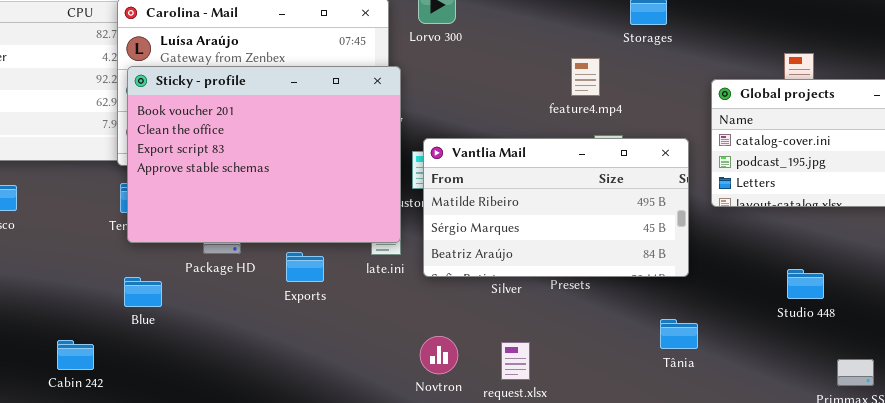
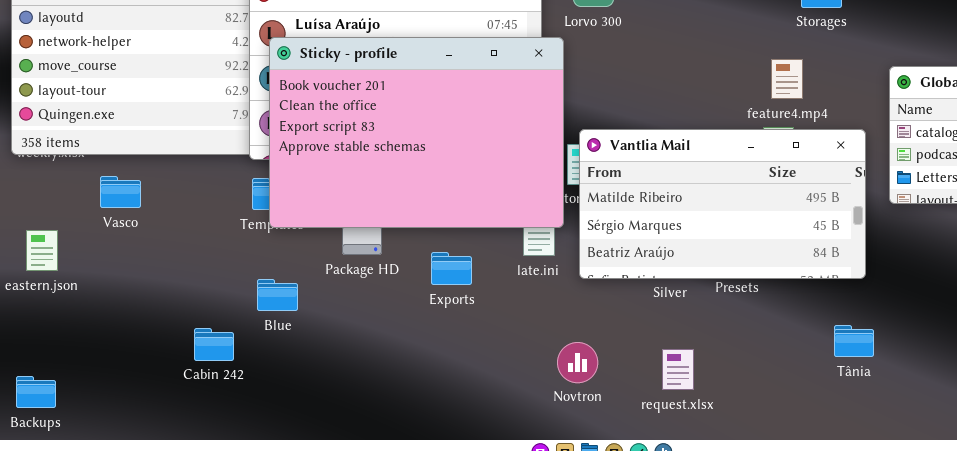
feature4.mp4: [571,58,600,96] -> [771,59,803,99], moved
Sticky - profile: [127,66,401,243] -> [269,37,564,228], moved
Novtron: [420,336,458,374] -> [557,342,598,383], moved
Cabin 242: [57,340,94,370] -> [194,328,234,361], moved

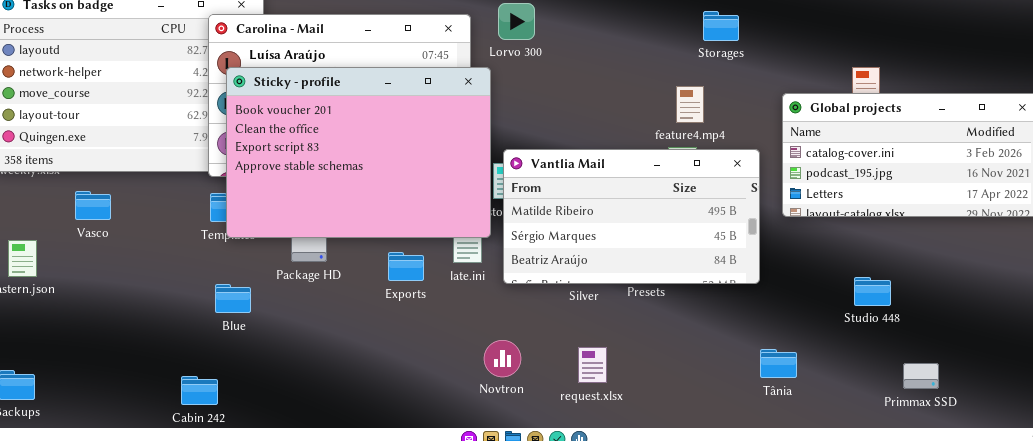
Exports: [431,252,472,285] -> [388,252,424,281], moved
Tânia: [834,325,874,357] -> [760,349,797,378], moved
Cabin 242: [194,328,234,361] -> [181,376,218,405], moved

